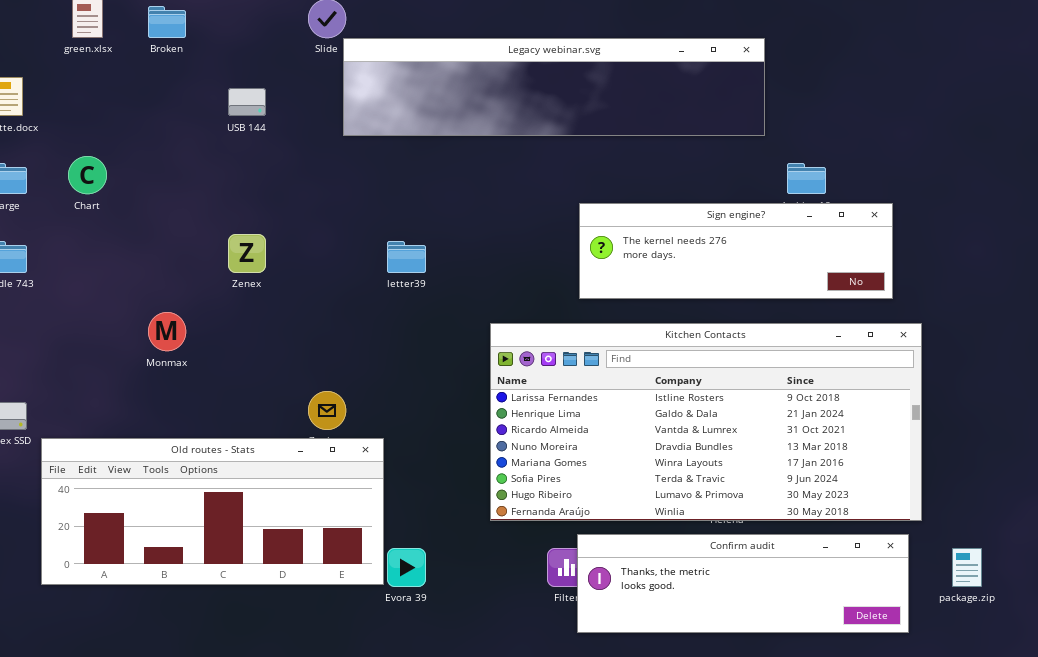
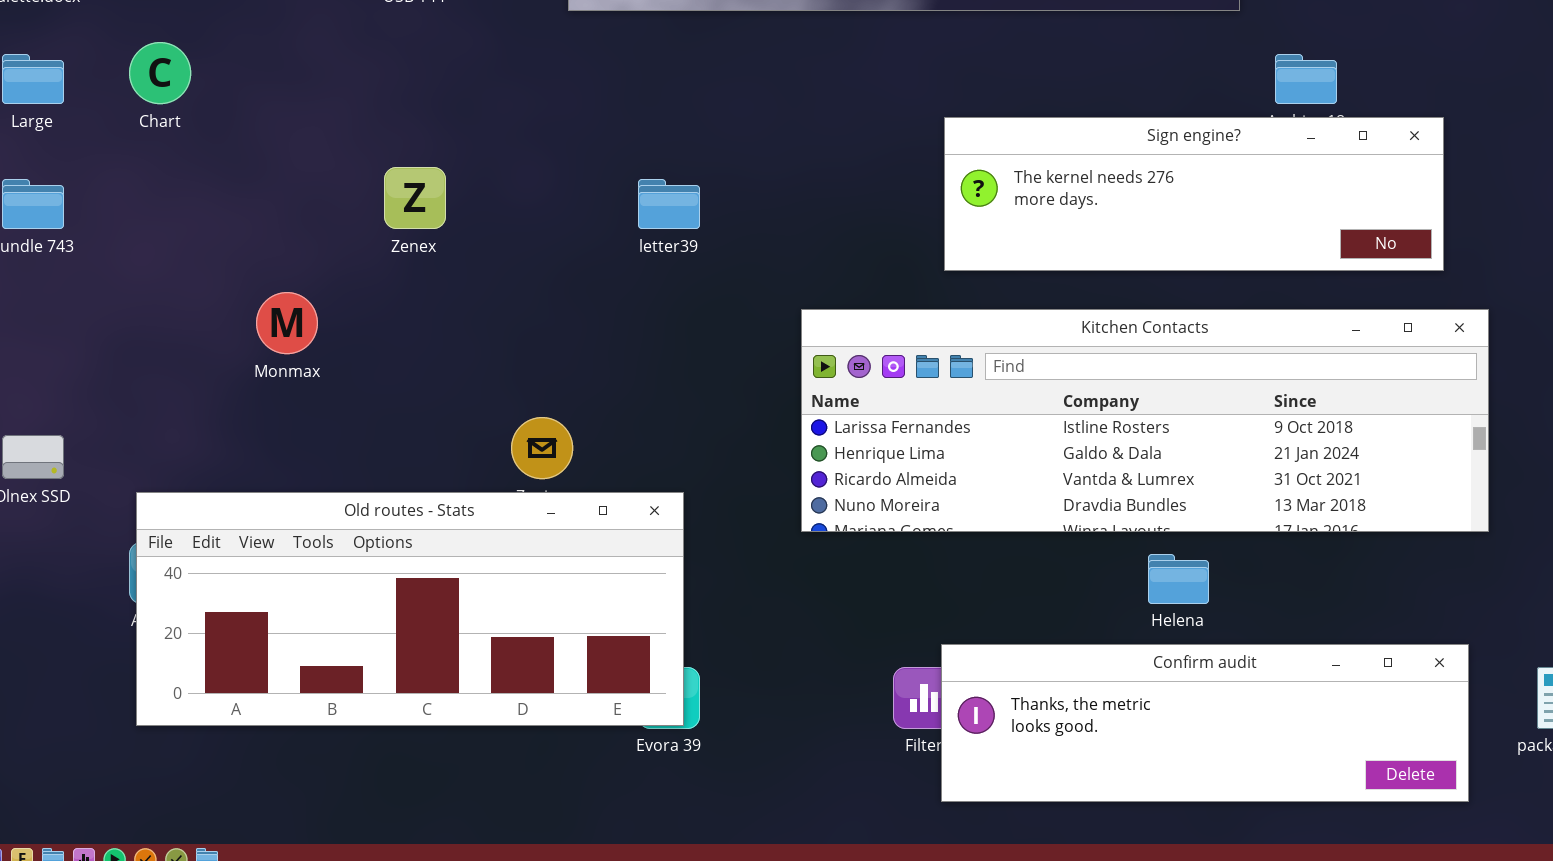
Kitchen Contacts: [490,323,922,521] -> [801,309,1489,532], resized
Old routes - Stats: [41,438,384,585] -> [136,492,684,726], moved

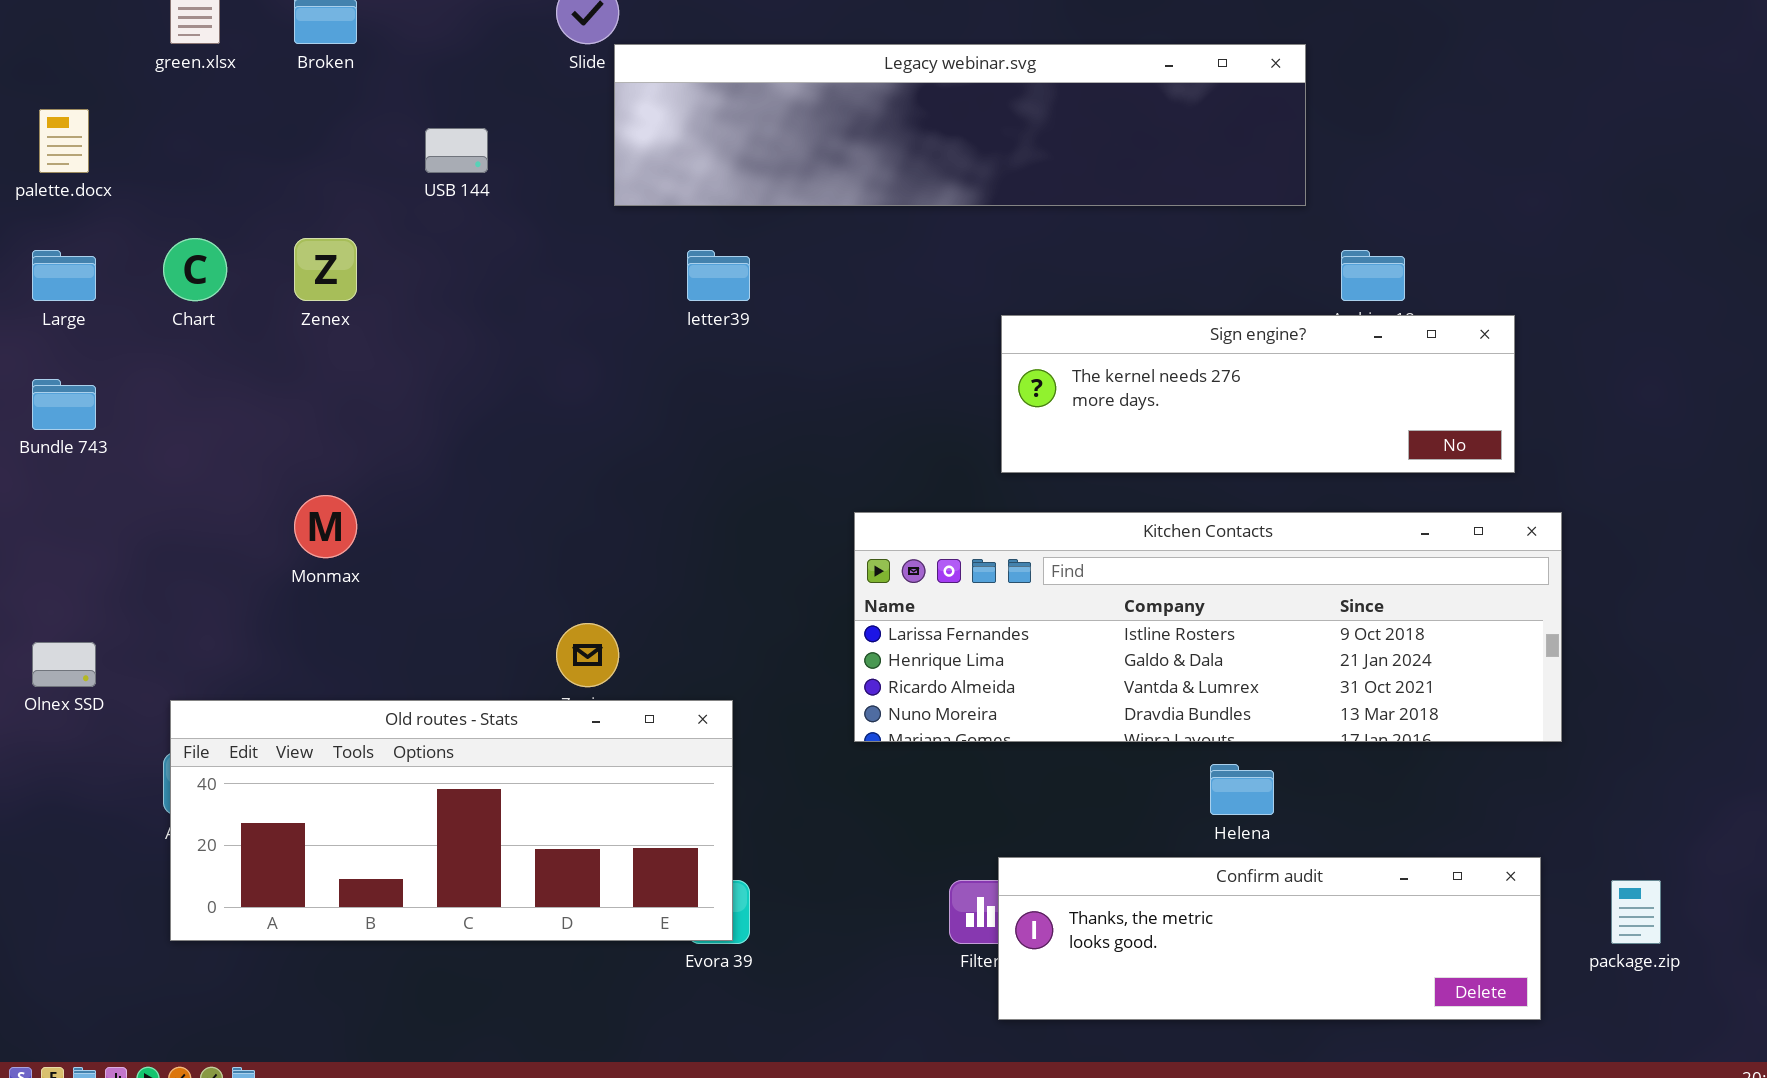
Zenex: [384,167,446,229] -> [294,238,357,301], moved
letter39: [638,179,700,229] -> [687,250,750,301], moved

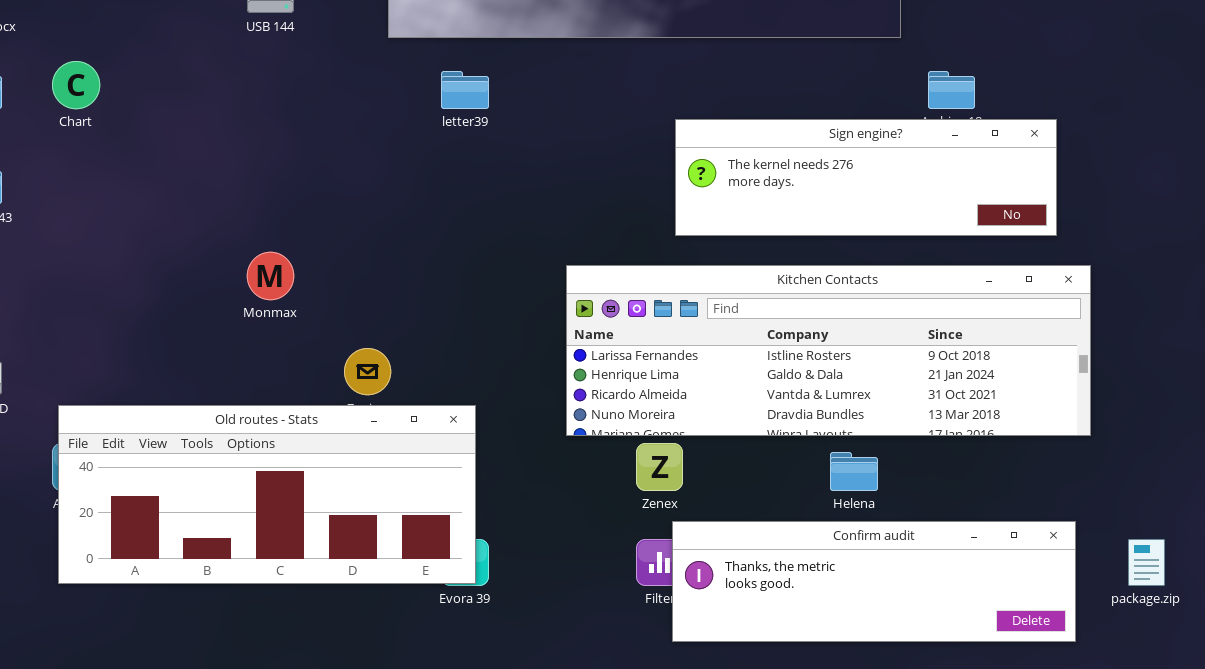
Zenex: [294,238,357,301] -> [636,443,683,491], moved
Monmax: [294,495,357,558] -> [247,252,294,300], moved

